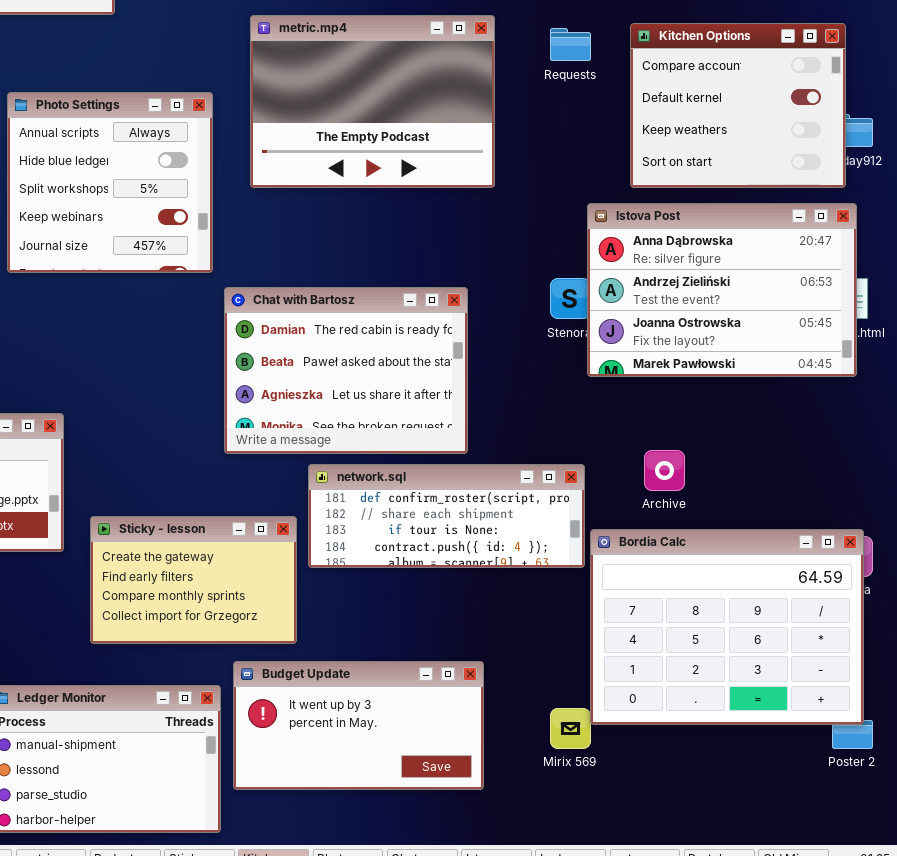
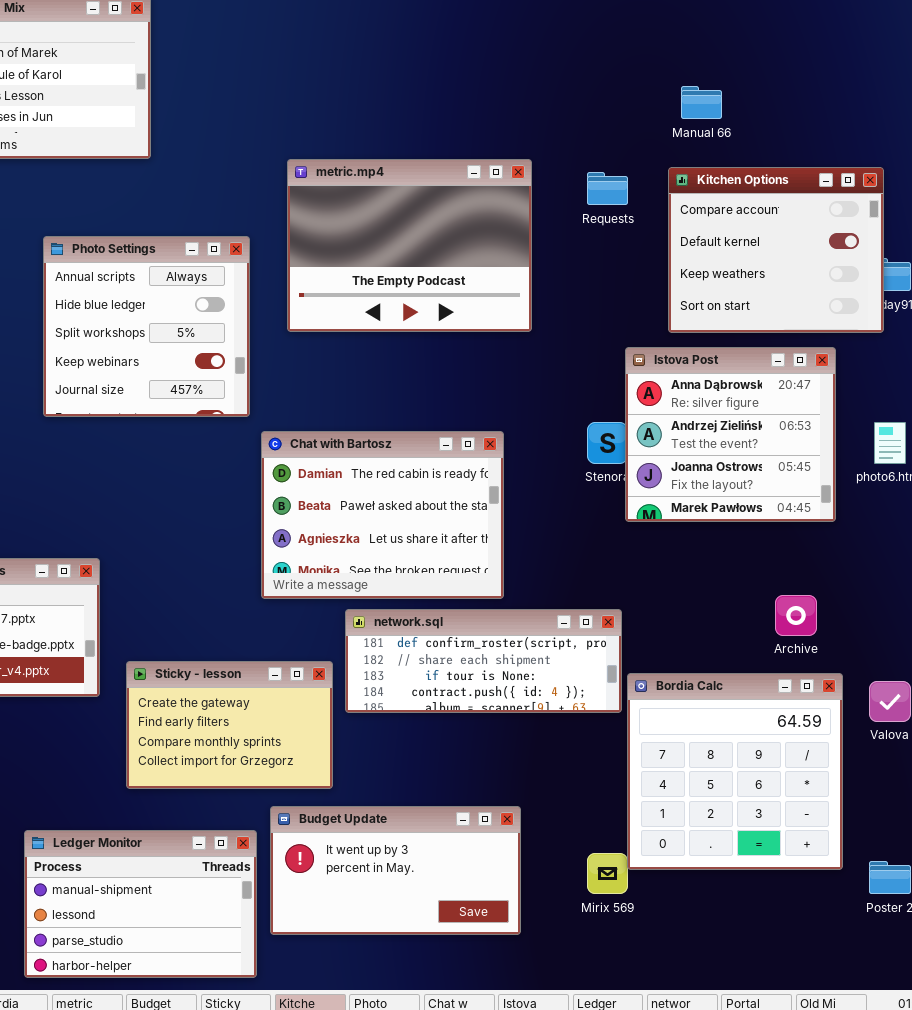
Istova Post: [587,203,857,377] -> [625,347,836,522], resized
Archive: [644,450,685,491] -> [775,595,817,636], moved
Bordia Calc: [590,529,864,725] -> [627,673,843,870], resized

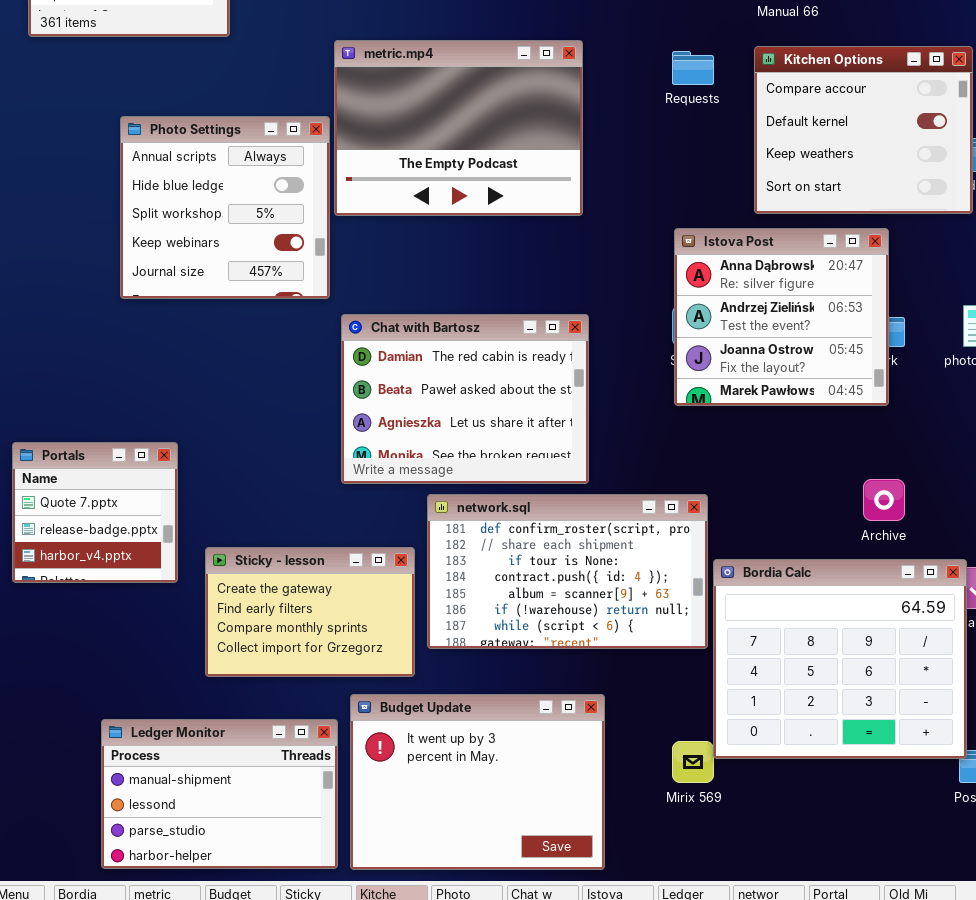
metric.mp4: [287,159,532,332] -> [334,40,583,216], moved
Istova Post: [625,347,836,522] -> [674,228,889,406], moved
network.sql: [345,609,622,713] -> [427,494,708,649], resized
Bordia Calc: [627,673,843,870] -> [713,559,967,759], resized
Budget Update: [270,806,521,935] -> [350,694,605,870], resized

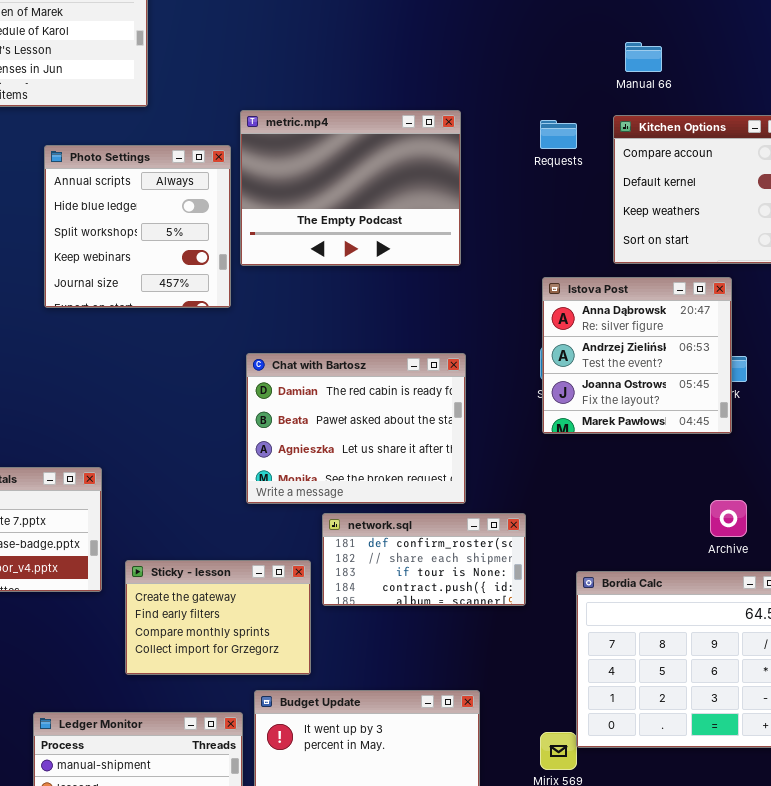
Photo Settings: [120,116,330,299] -> [44,145,231,308], moved
network.sql: [427,494,708,649] -> [322,513,526,606], resized

